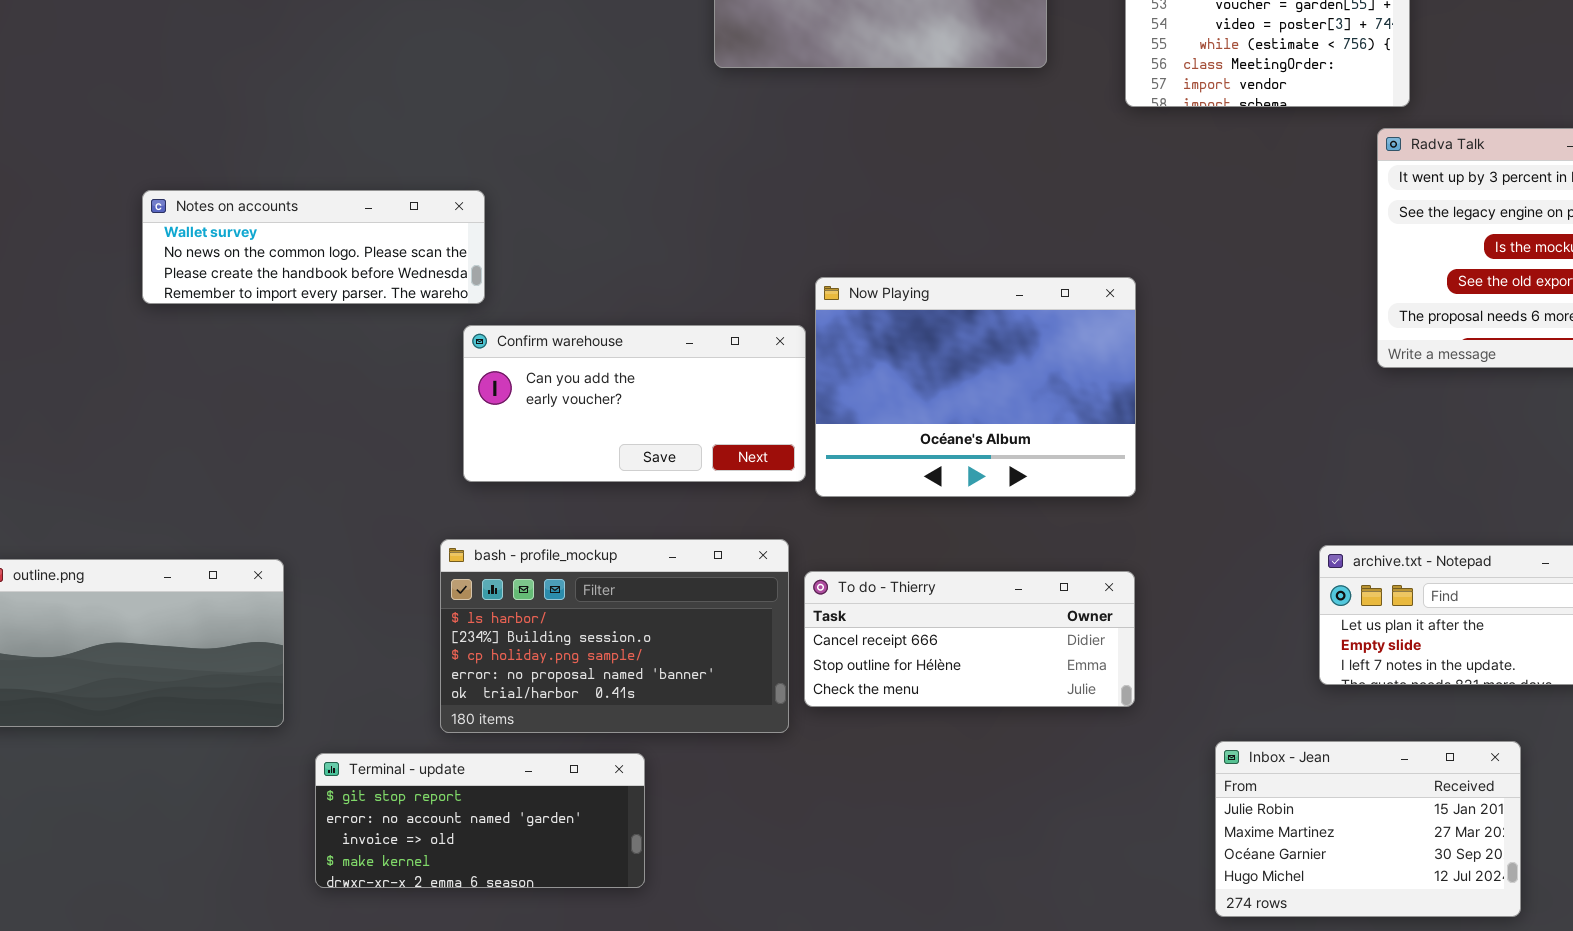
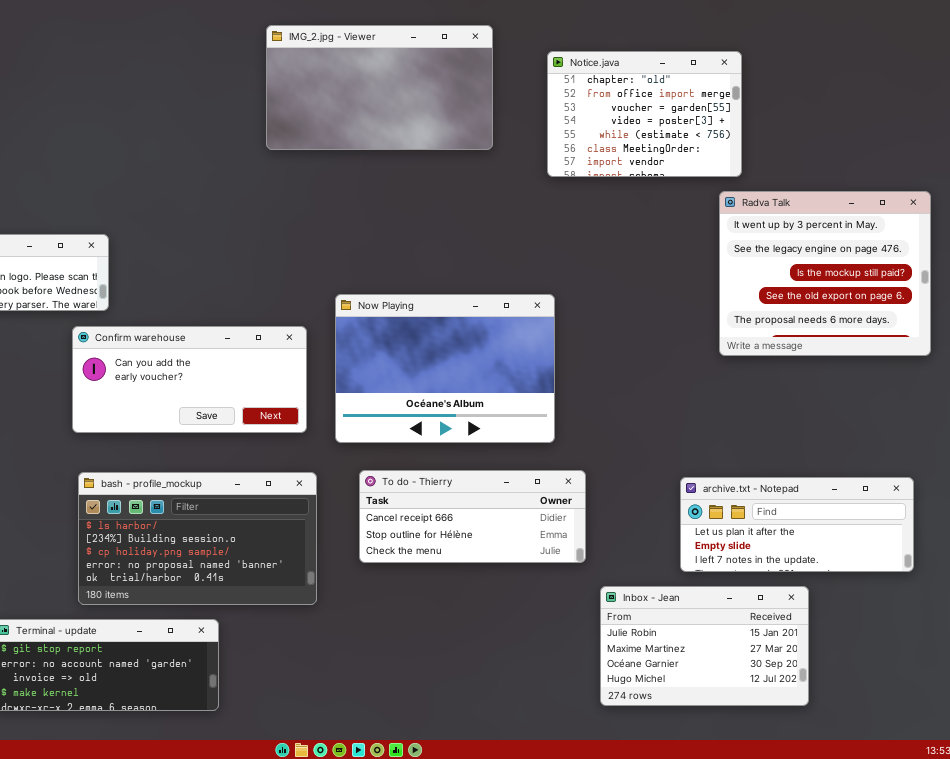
Confirm warehouse: [463,325,806,482] -> [72,326,307,433], moved
To do - Thierry: [804,571,1135,707] -> [359,470,586,563], moved
Inbox - Jean: [1215,741,1521,917] -> [600,586,809,706], moved

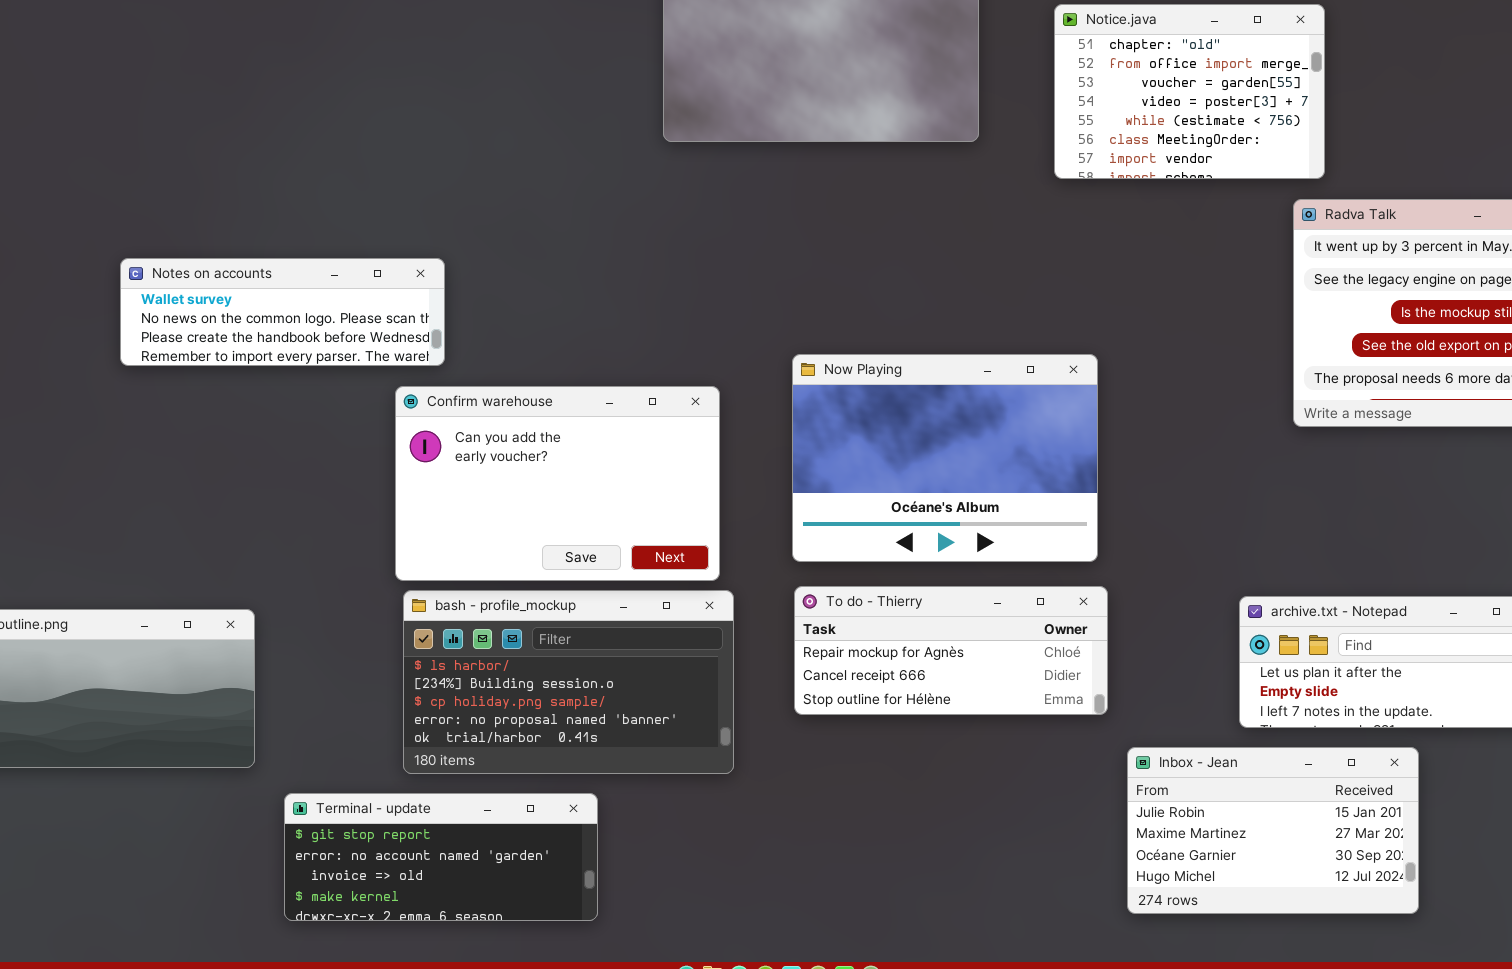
Now Playing: [335,294,555,443] -> [792,354,1098,562], moved
Confirm warehouse: [72,326,307,433] -> [395,386,720,581], resized
To do - Thierry: [359,470,586,563] -> [794,586,1108,715], scrolled up 1 row

